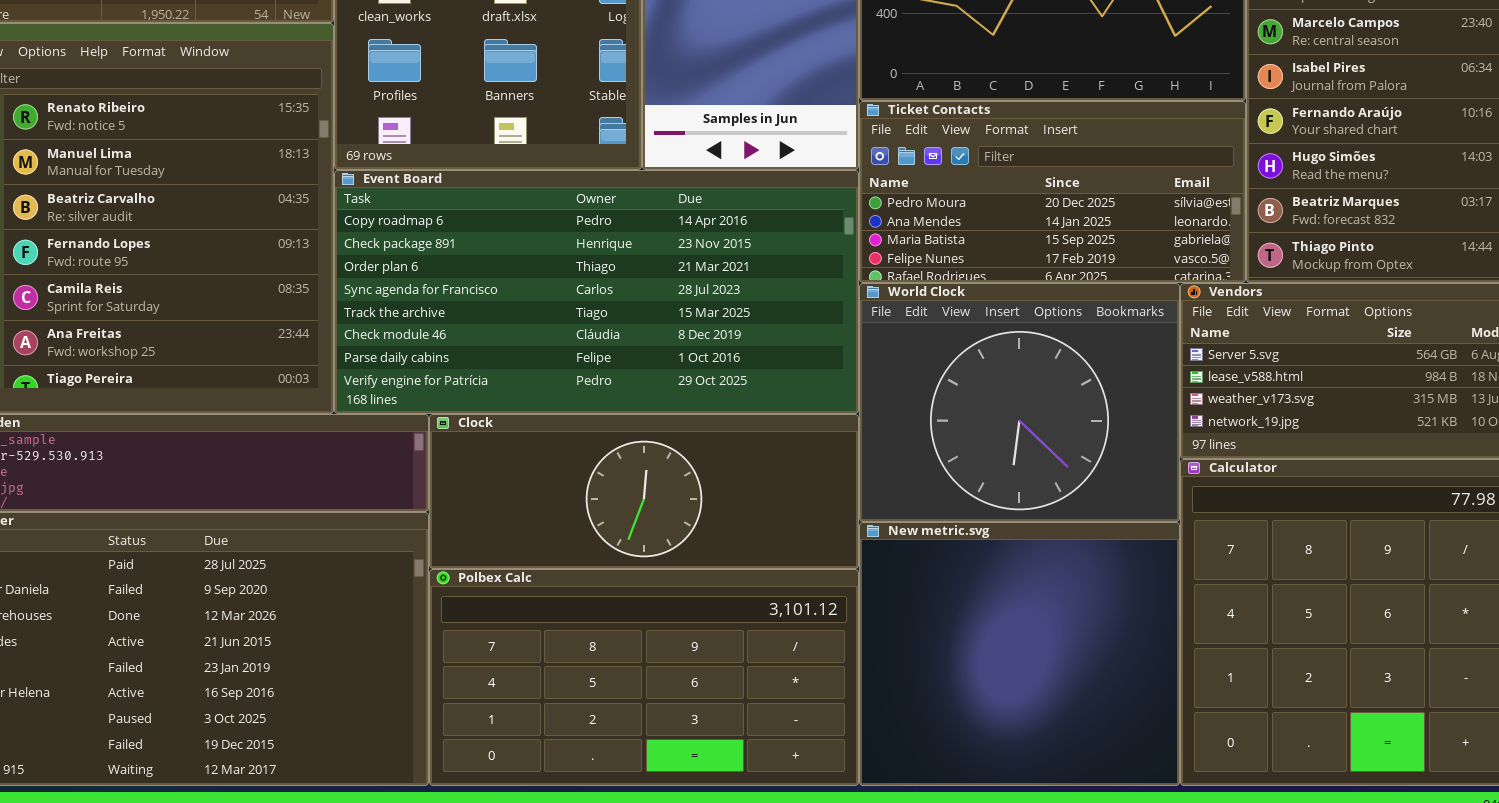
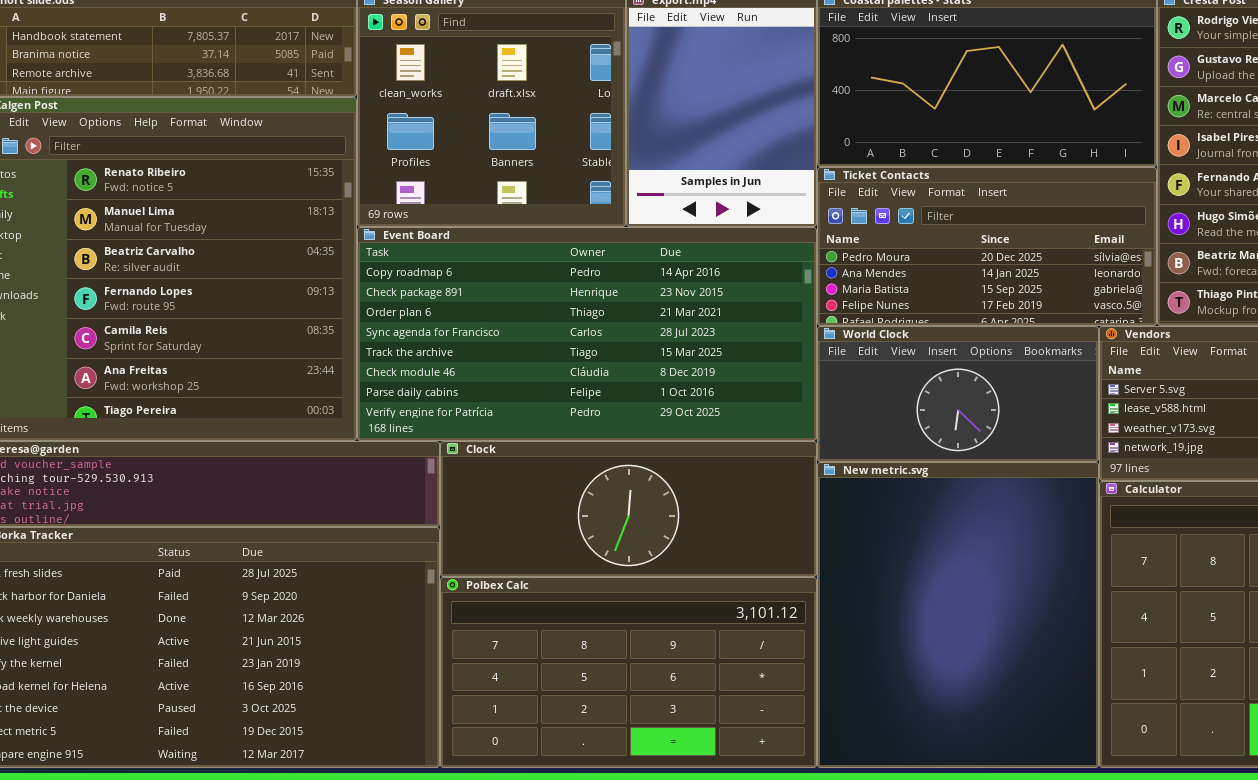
World Clock: [859,283,1180,522] -> [817,326,1099,462], resized
New metric.svg: [859,522,1180,786] -> [817,462,1099,768], resized

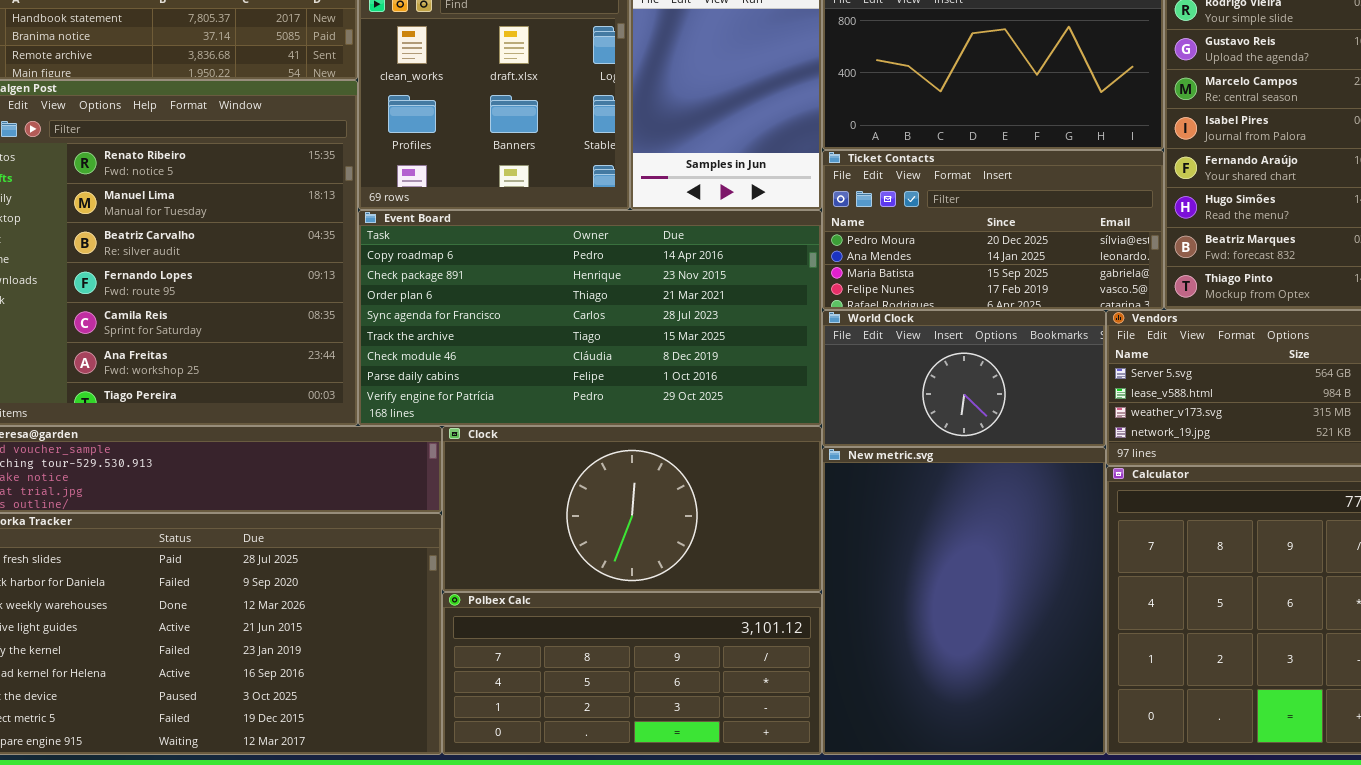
Clock: [440,441,817,577] -> [442,426,822,592], resized
Polbex Calc: [440,577,817,768] -> [442,592,822,755], resized

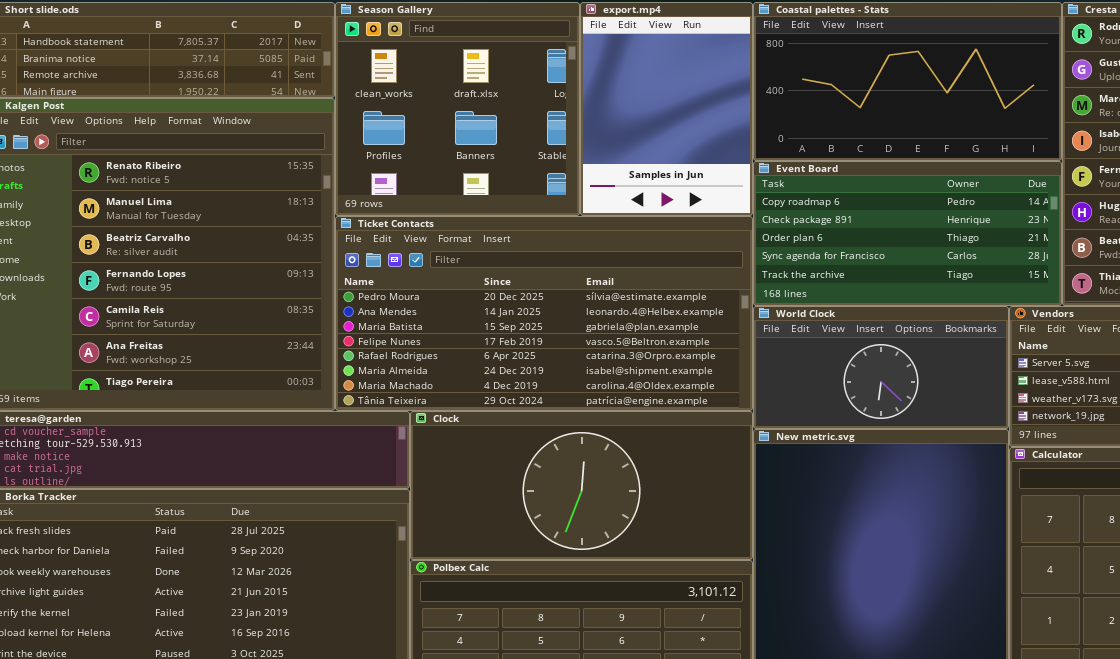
Ticket Contacts: [822,150,1164,310] -> [335,216,753,411], moved, resized
Event Board: [358,210,822,426] -> [753,161,1062,306], moved, resized

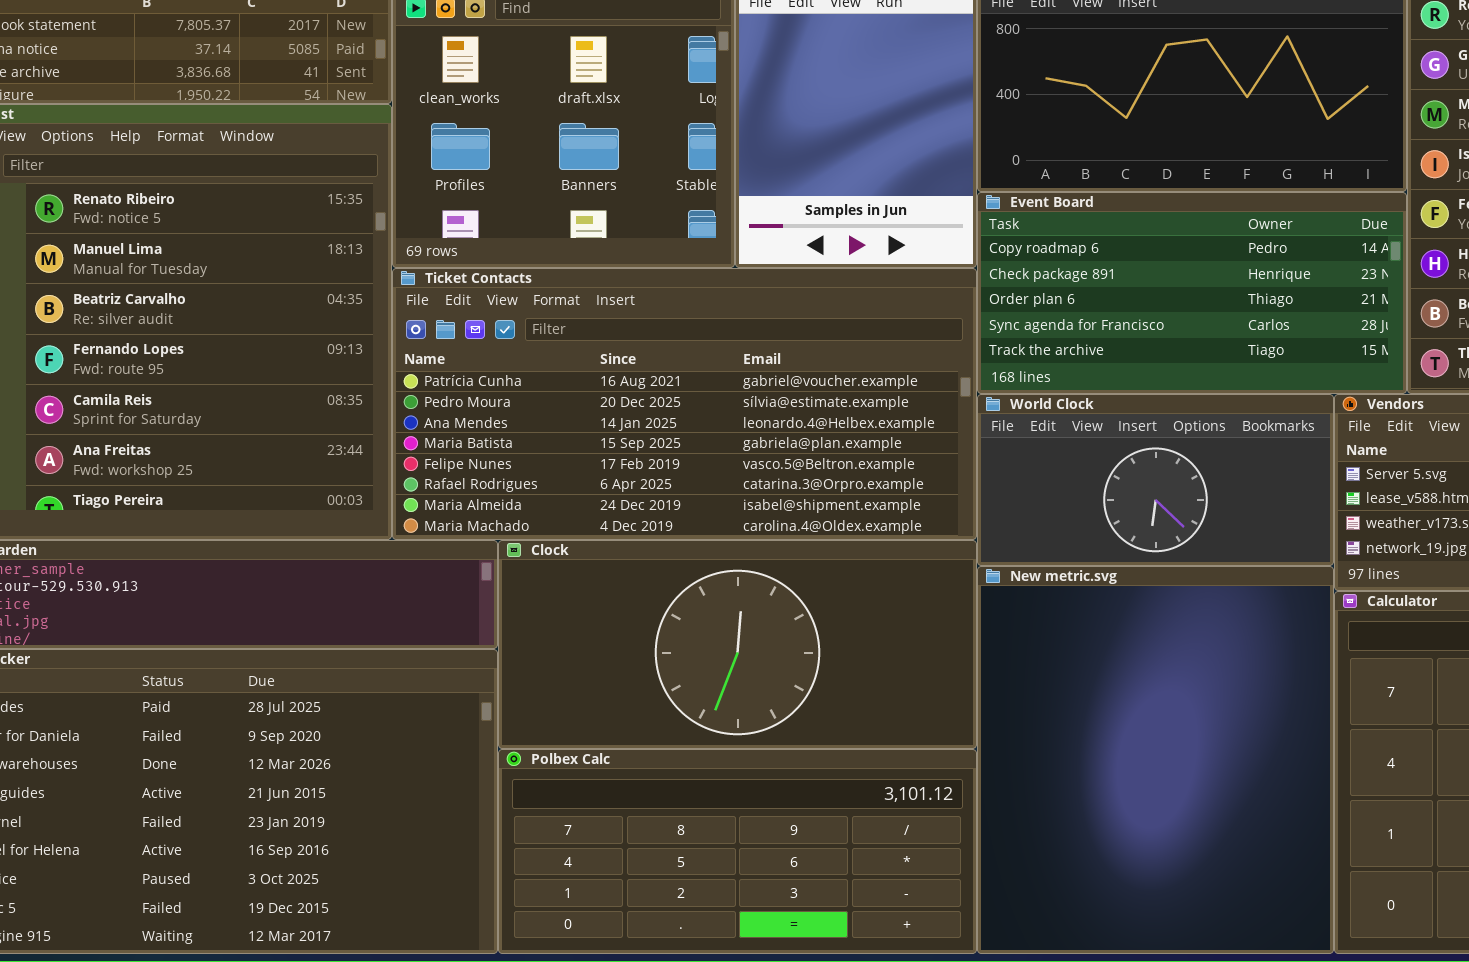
Ticket Contacts: [335,216,753,411] -> [392,268,977,540], scrolled up 1 row

